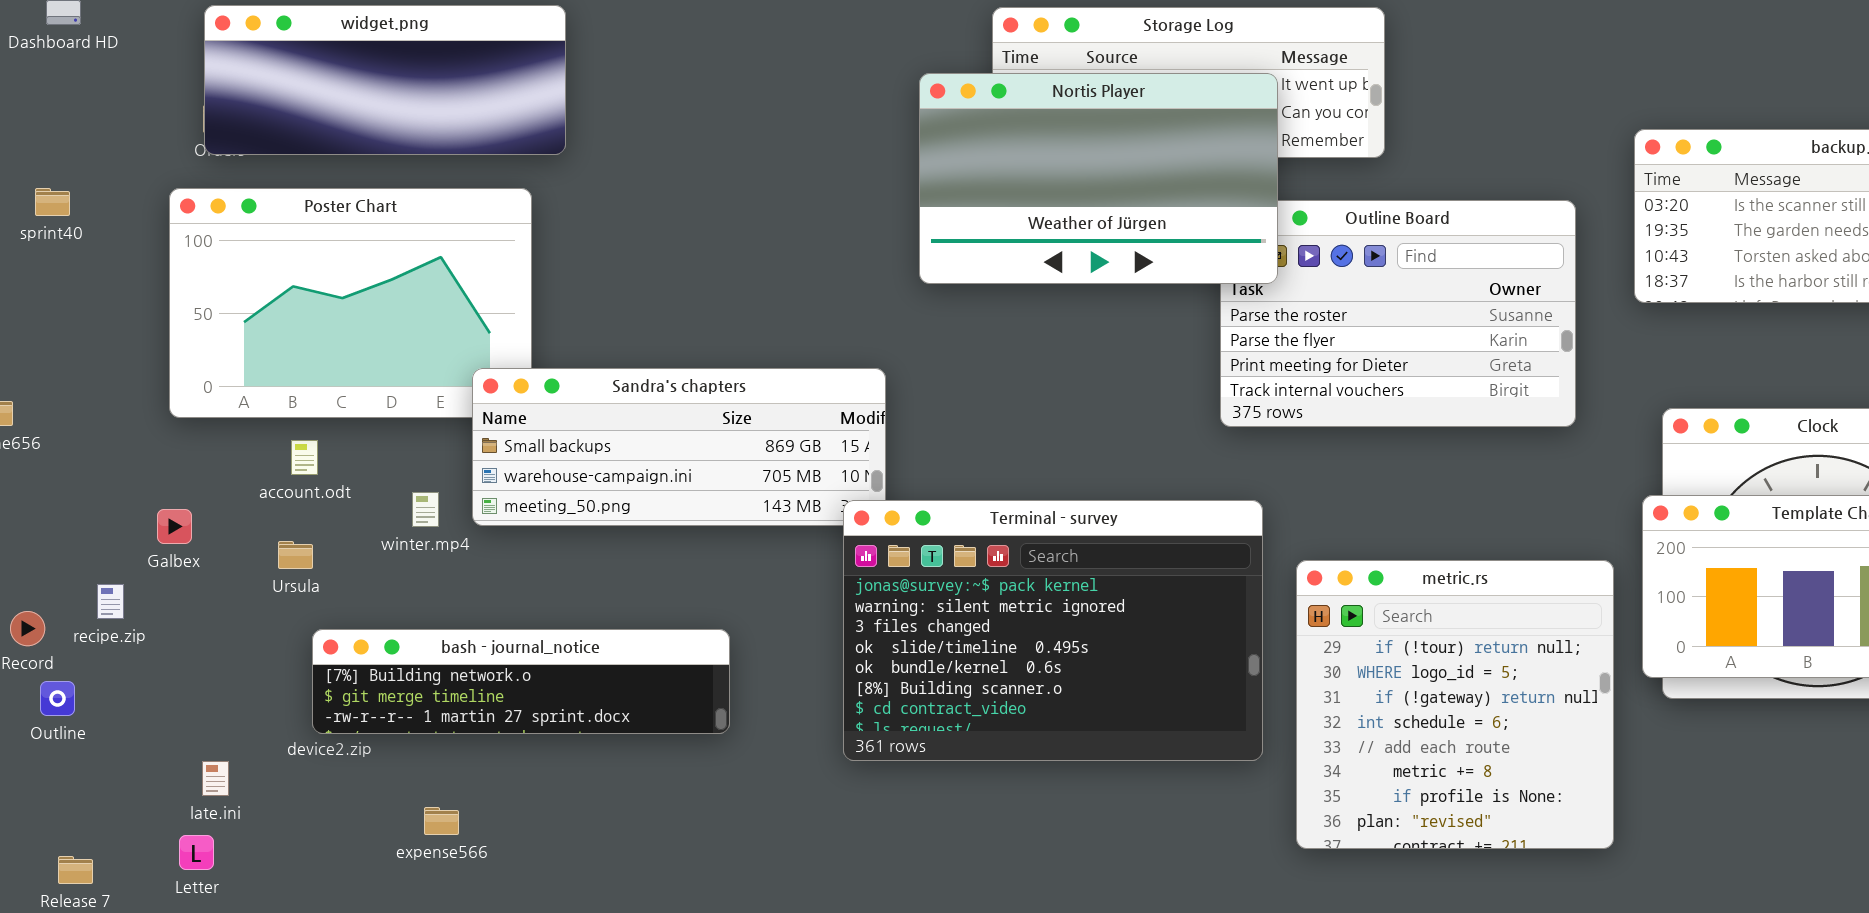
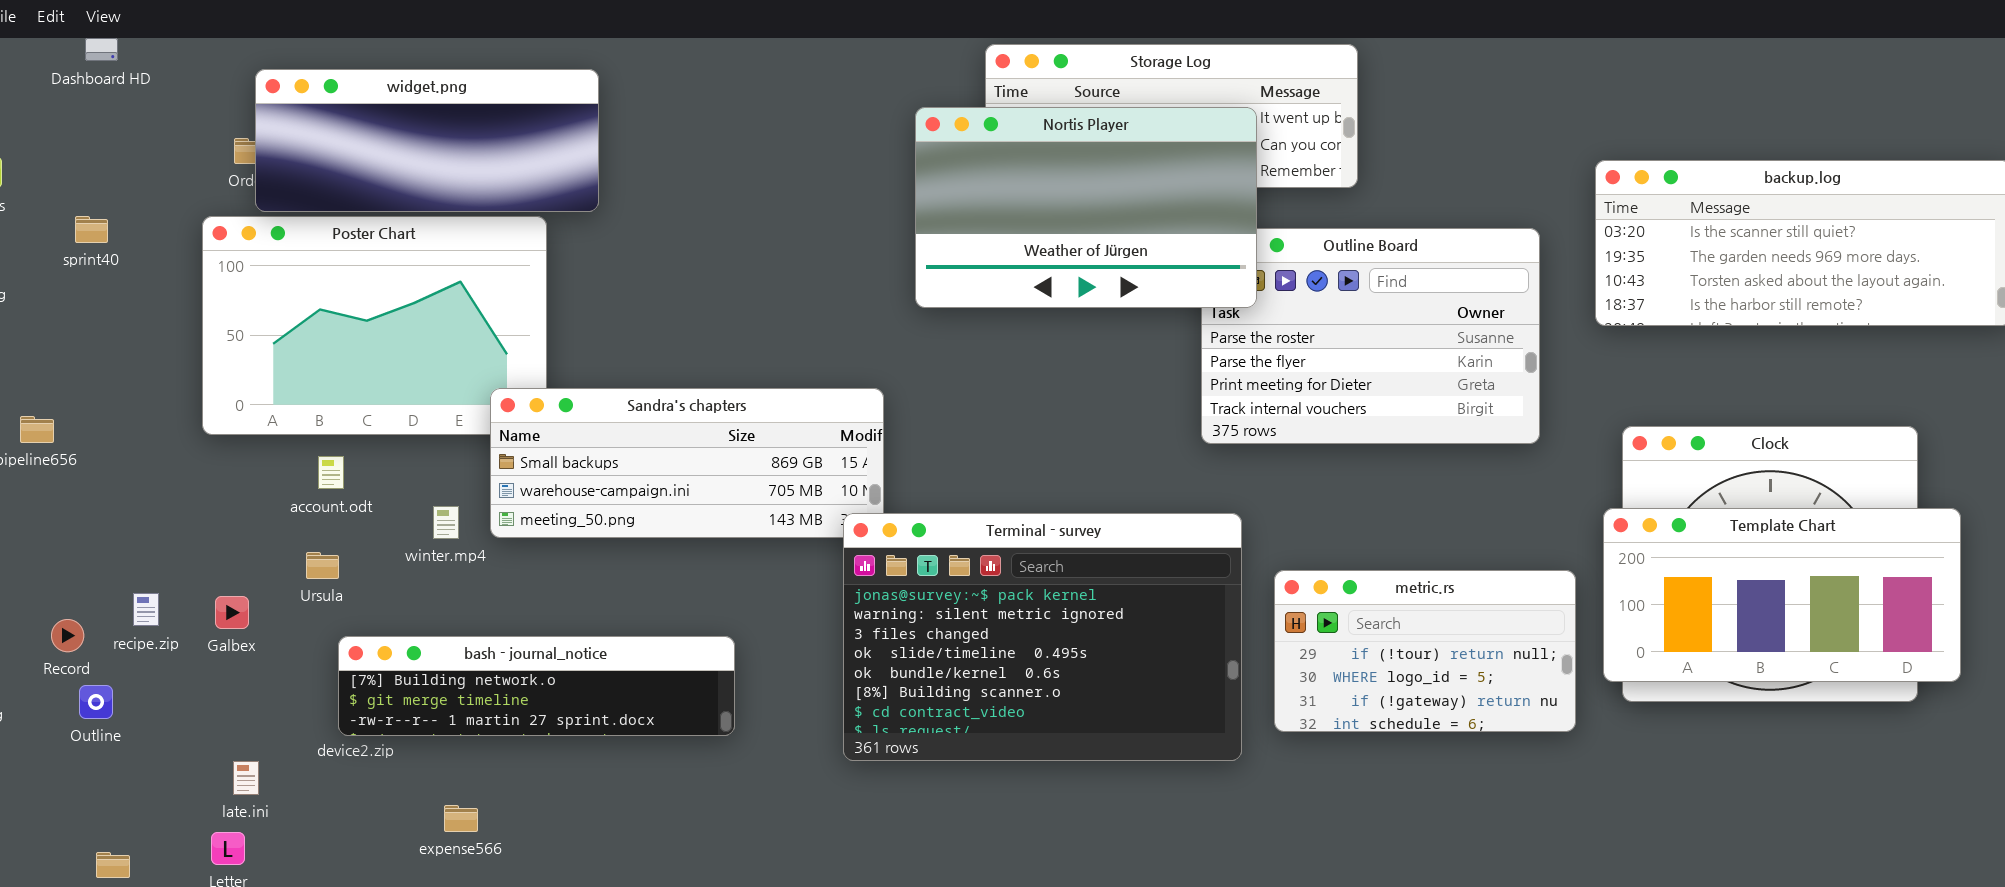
widget.png: [204,5,566,155] -> [255,69,599,212], moved
Galbex: [157,509,192,544] -> [215,596,249,629], moved
metric.rs: [1296,560,1614,849] -> [1274,570,1576,732], resized

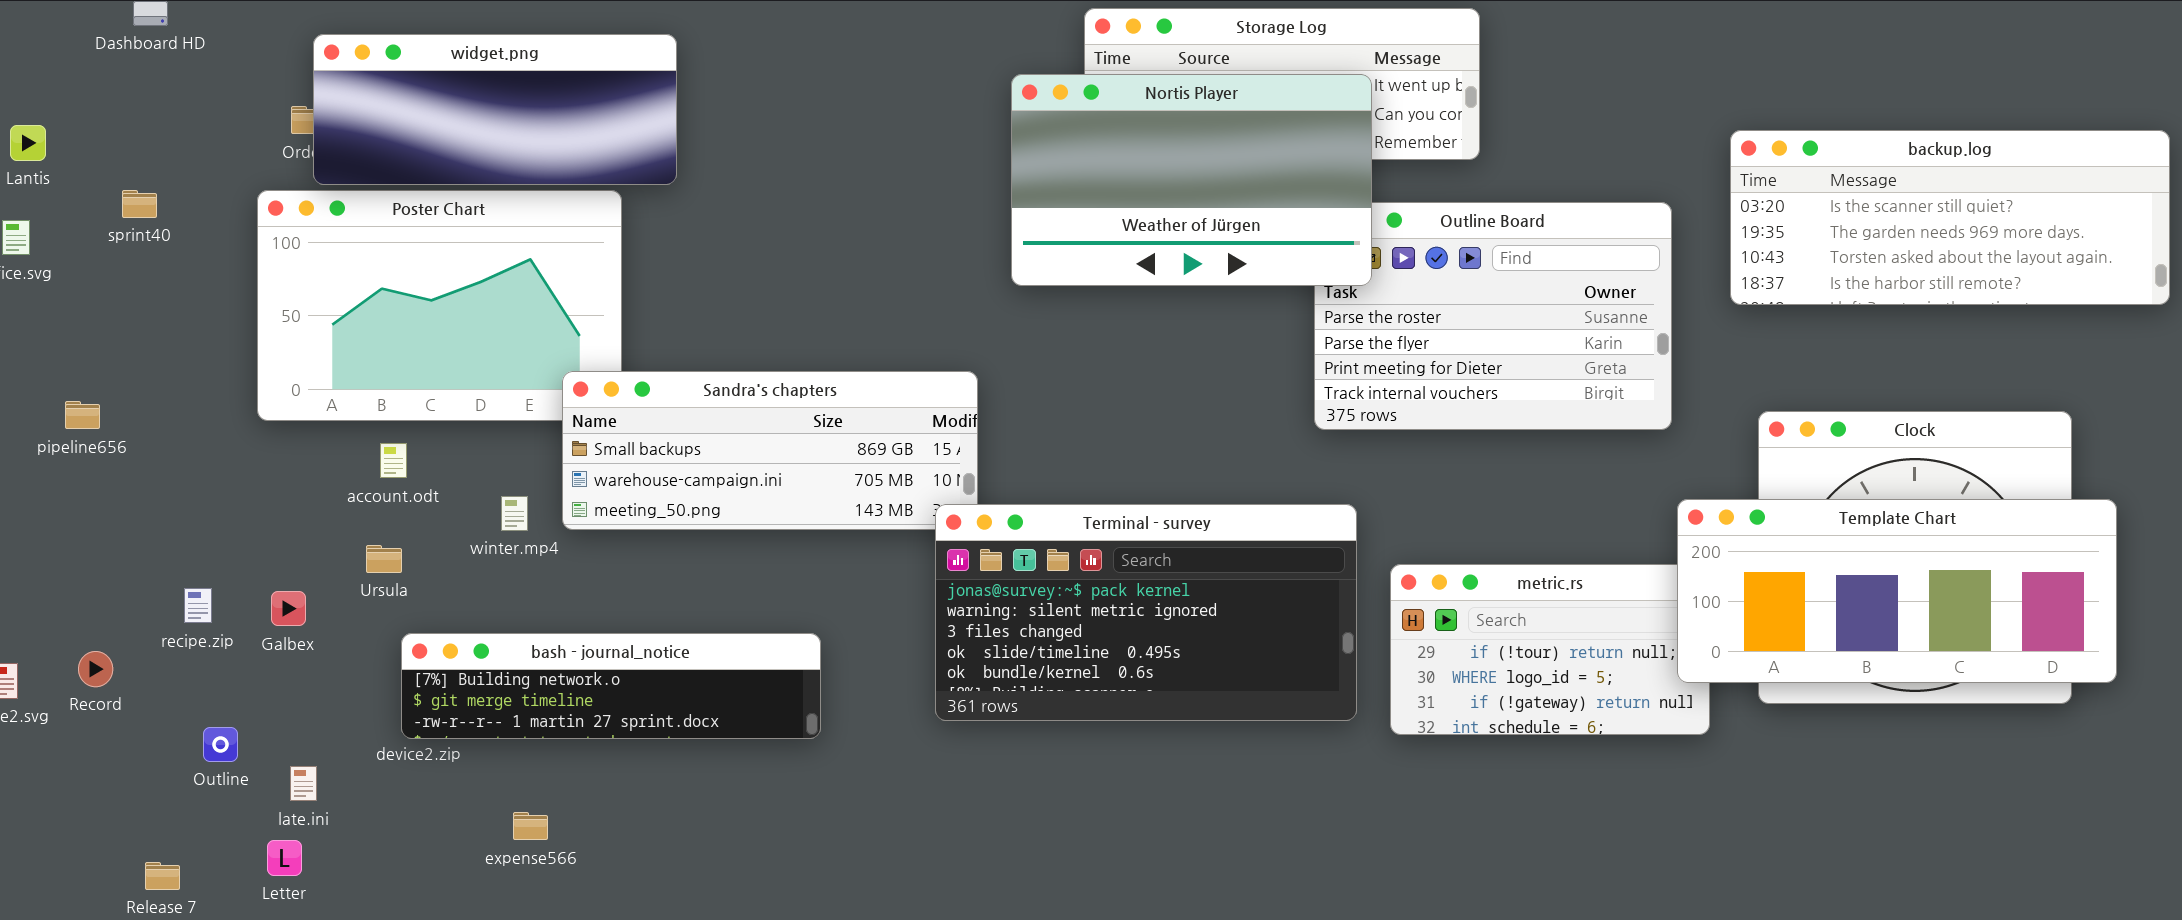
Template Chart: [1603,508,1961,682] -> [1677,499,2117,683], resized
Terminal - survey: [843,513,1242,761] -> [935,504,1357,721], resized
Record: [51,619,84,652] -> [78,651,113,687], moved
Outline: [79,685,113,719] -> [203,727,238,762], moved

